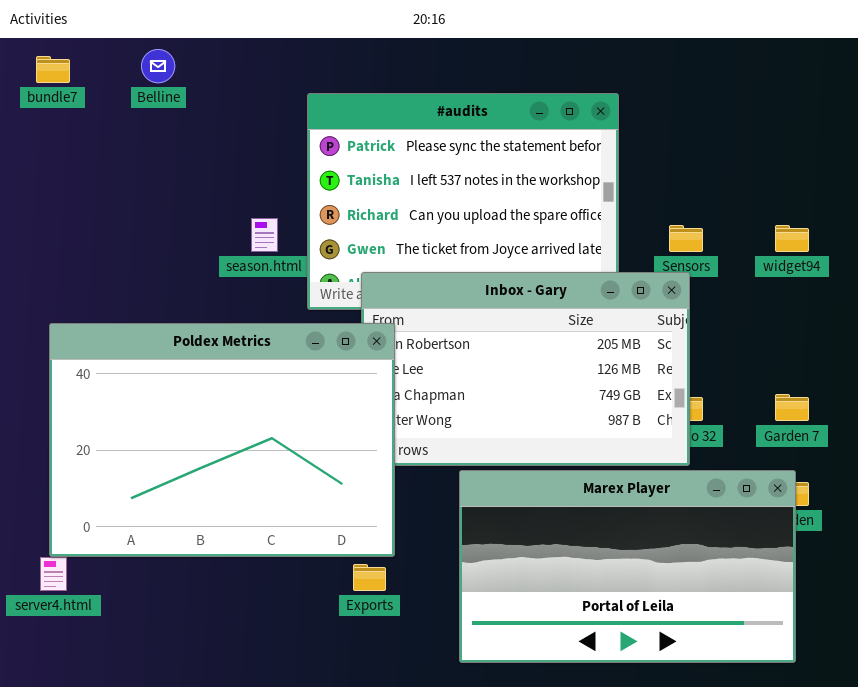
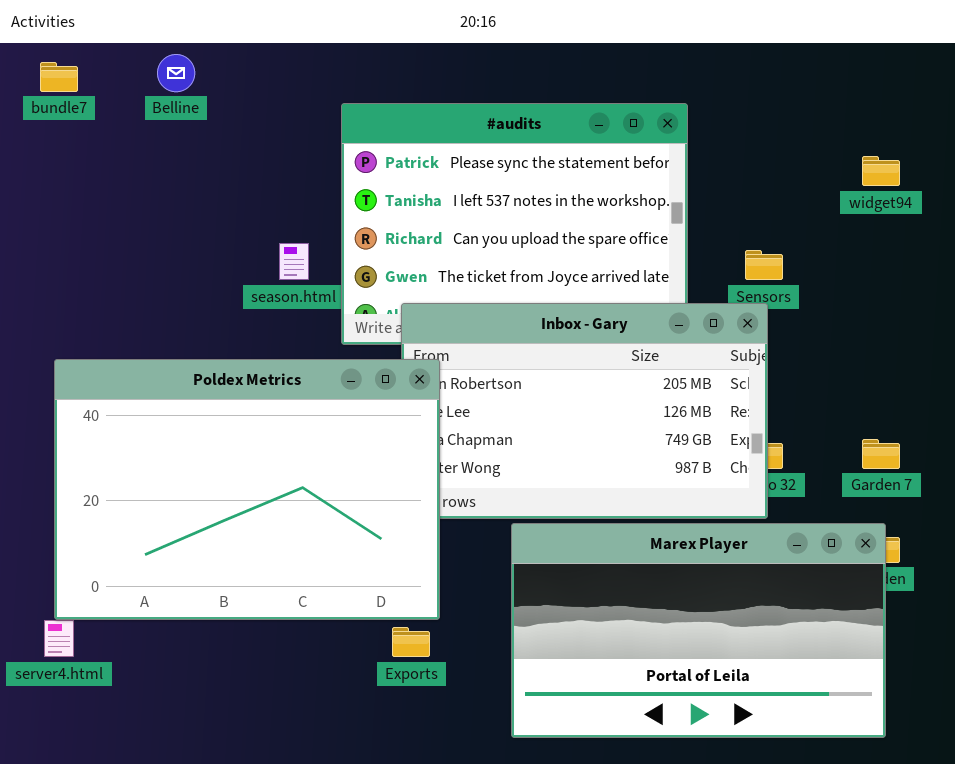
widget94: [775,225,809,252] -> [862,156,900,186], moved

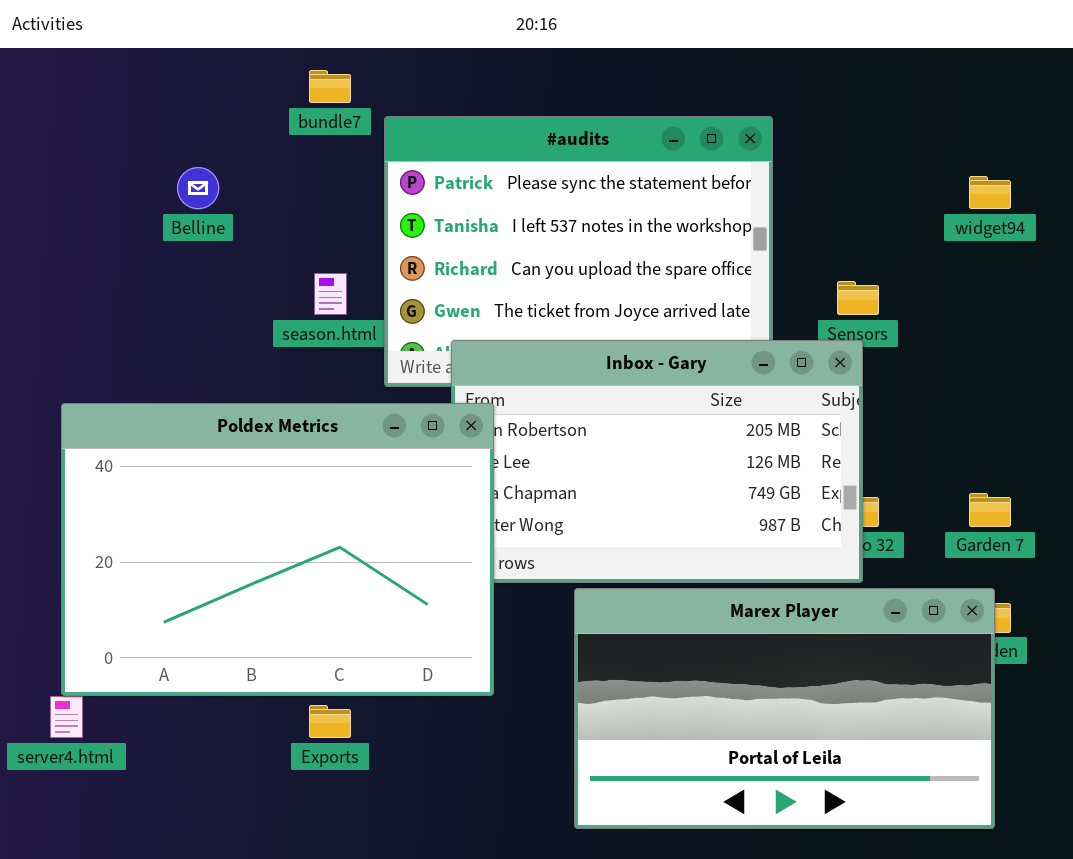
Belline: [157,54,195,92] -> [177,167,219,209], moved
bundle7: [40,62,78,92] -> [309,70,351,103], moved
Exports: [392,627,430,657] -> [309,705,351,738], moved

